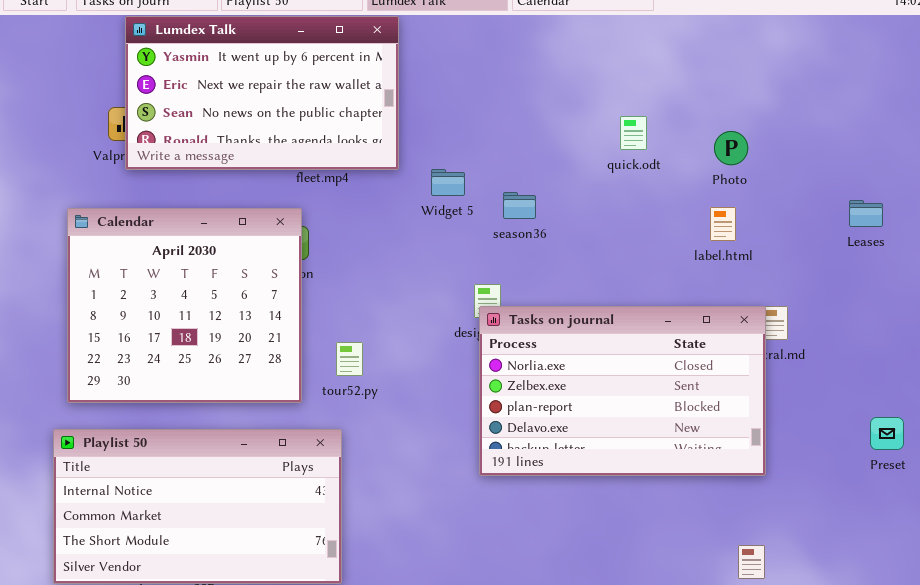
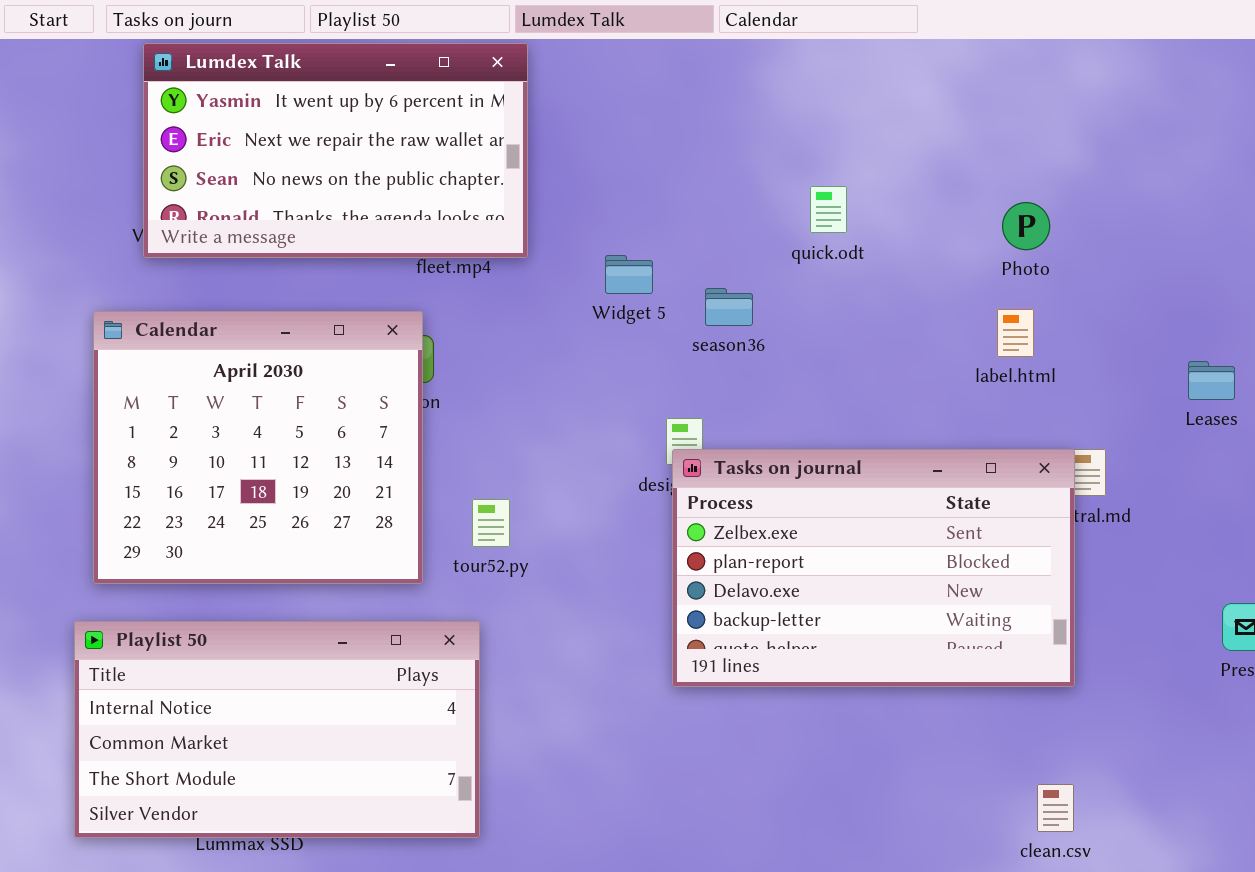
Lumdex Talk: [125,16,399,170] -> [143,43,528,258], moved
quick.odt: [620,116,647,150] -> [810,186,847,233], moved
Leases: [849,200,883,227] -> [1188,361,1235,400], moved
Tasks on journal: [479,306,766,476] -> [672,449,1075,687], scrolled down 1 row

